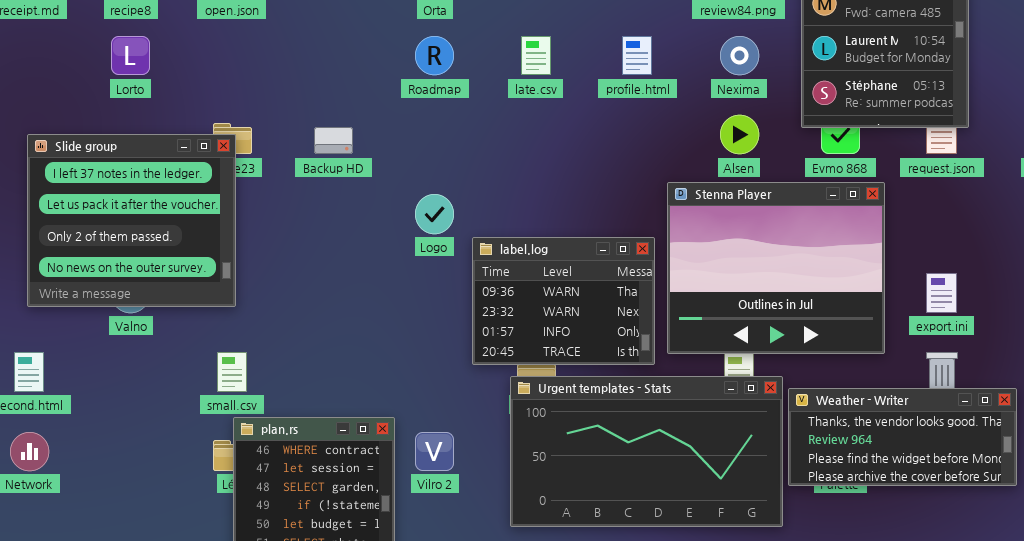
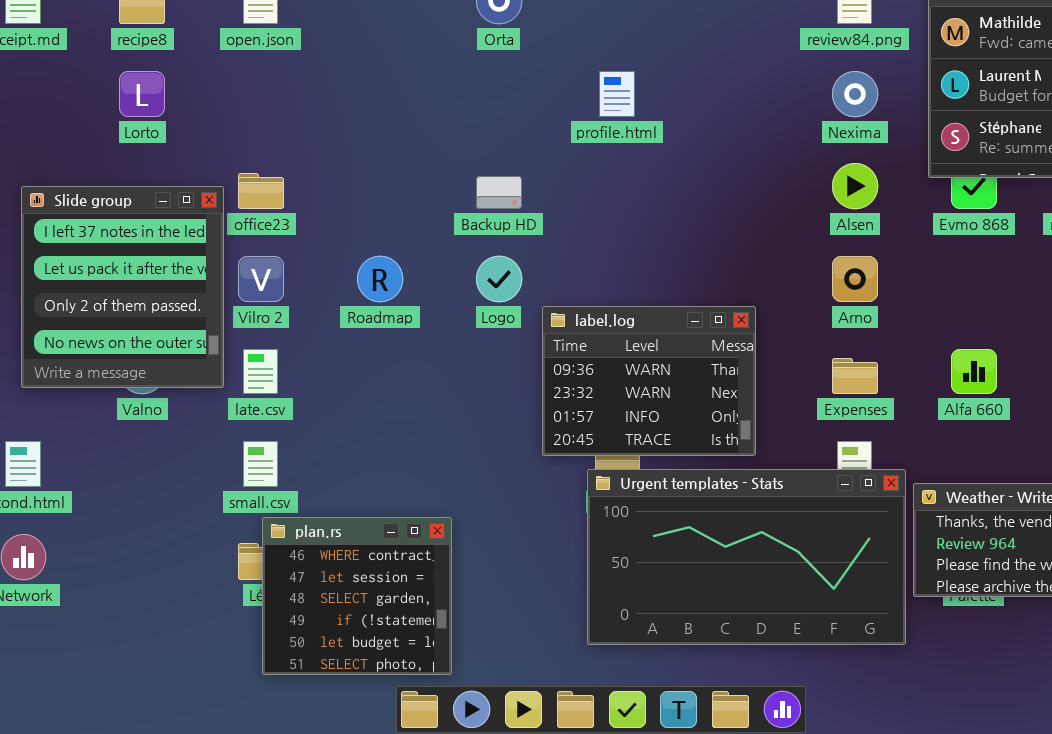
Roadmap: [415,36,454,75] -> [357,256,403,302], moved
late.csv: [521,36,551,75] -> [243,349,278,394], moved
profile.html: [622,36,652,75] -> [599,71,635,117], moved
Backup HD: [314,127,353,154] -> [476,176,522,209], moved
Slide group: [27,134,236,307] -> [21,186,224,388], resized
Stenna Player: [667,182,885,354] -> none, closed
Vilro 2: [415,432,454,471] -> [238,256,284,302], moved

